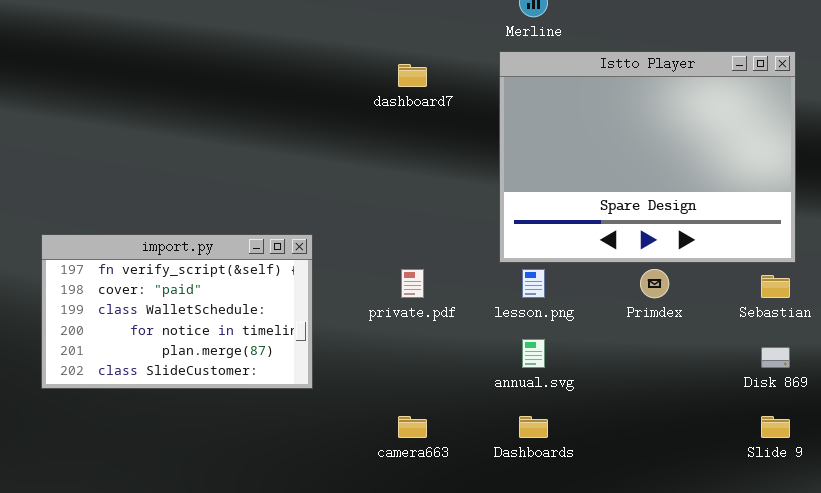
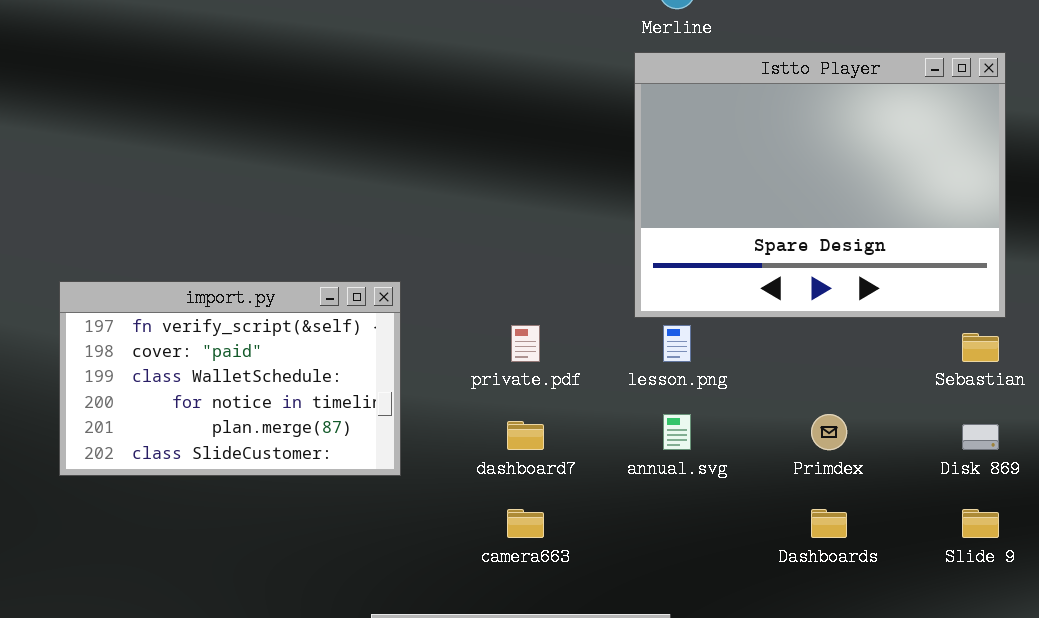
dashboard7: [398,64,427,87] -> [507,421,544,450], moved
Primdex: [640,269,669,298] -> [811,414,847,450], moved
Dashboards: [519,416,548,438] -> [811,509,847,538], moved

